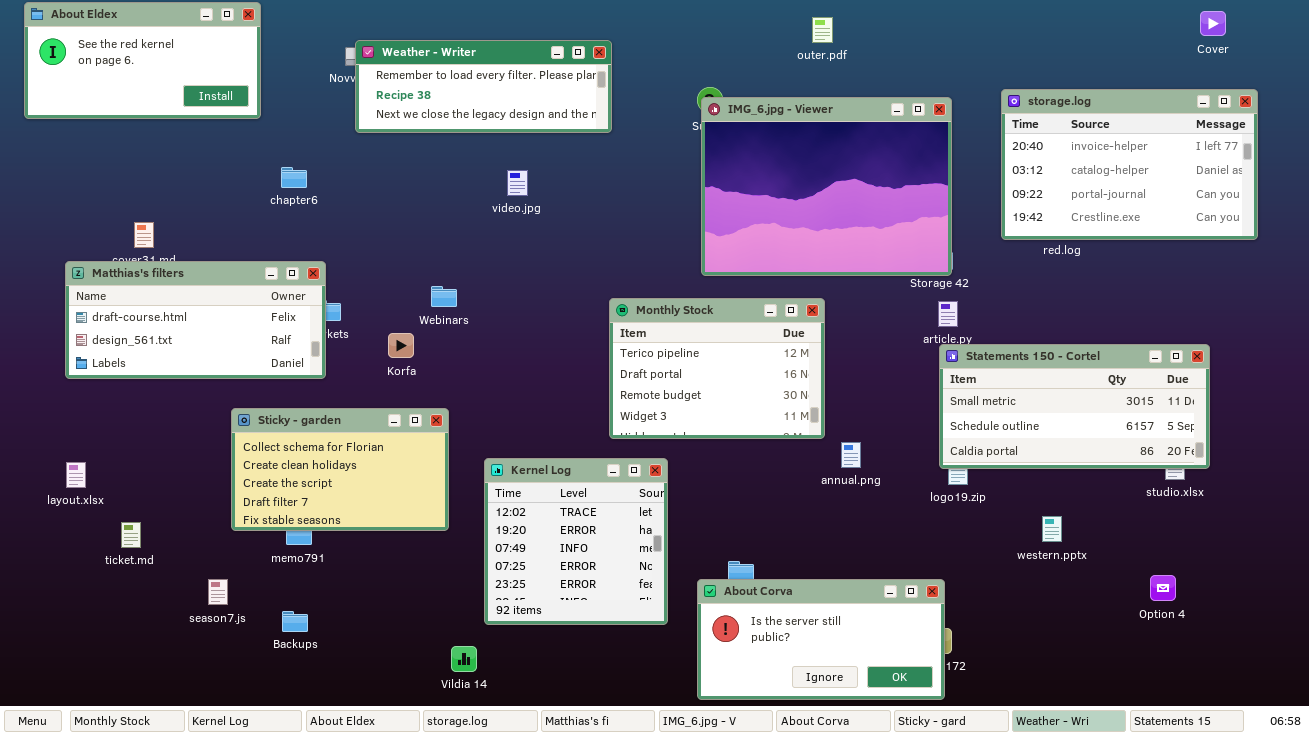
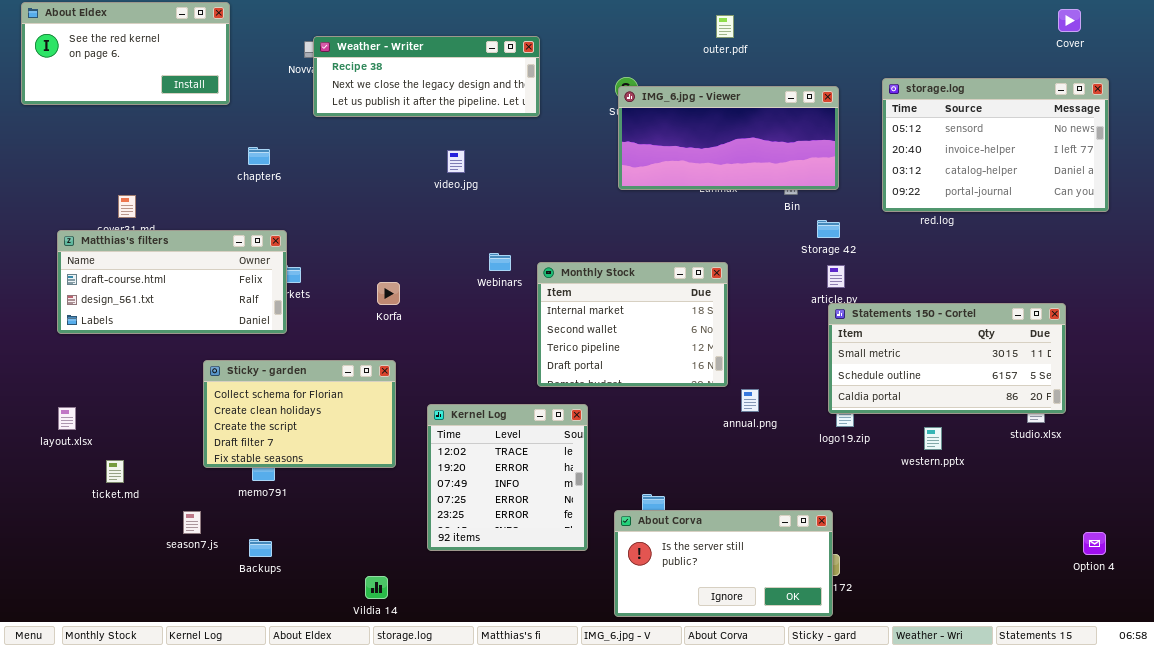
Weather - Writer: [355,40,612,133] -> [313,36,540,117], scrolled down 1 row
storage.log: [1001,89,1258,240] -> [882,78,1109,212], scrolled up 1 row
IMG_6.jpg - Viewer: [701,97,952,276] -> [618,86,839,190], resized
Webinars: [431,286,457,307] -> [489,253,511,271], moved
Monthly Stock: [609,298,825,439] -> [537,262,728,387], scrolled up 2 rows
Korfa: [388,333,414,358] -> [377,282,400,305], moved
western.pptx: [1042,516,1062,542] -> [924,427,942,450], moved
Option 4: [1150,575,1176,601] -> [1083,532,1106,555], moved
Vildia 14: [451,646,477,672] -> [365,576,388,599], moved

